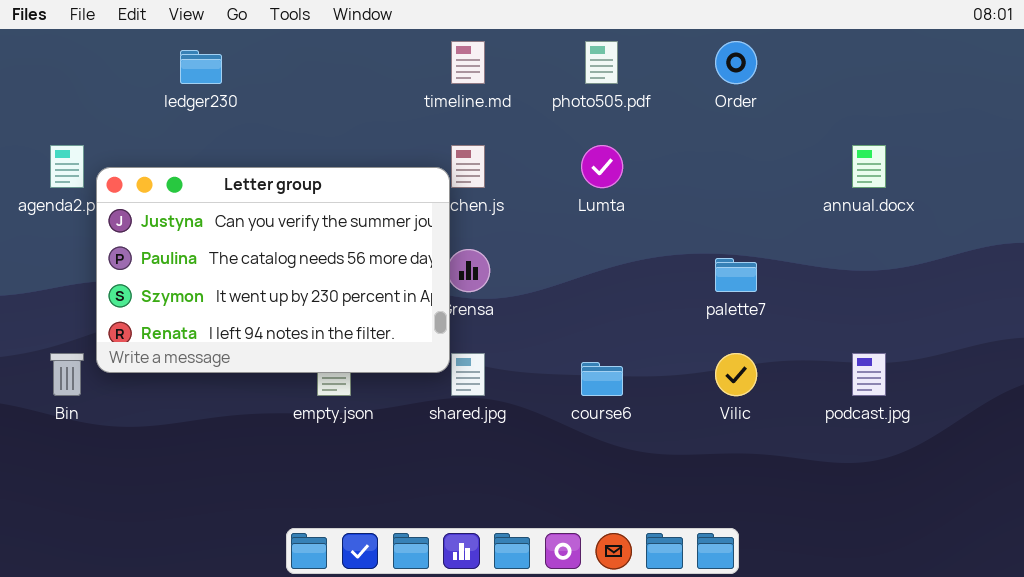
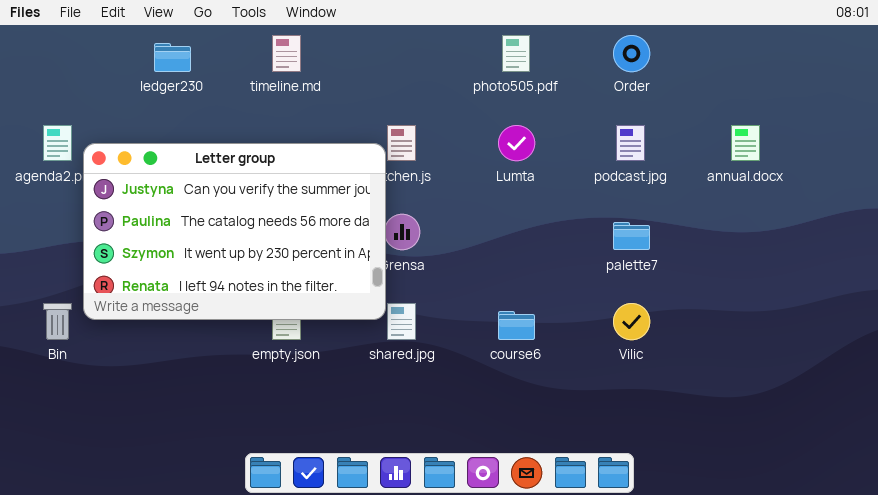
timeline.md: [451,41,485,84] -> [272,35,301,72], moved
podcast.jpg: [852,353,886,396] -> [616,125,645,161], moved

